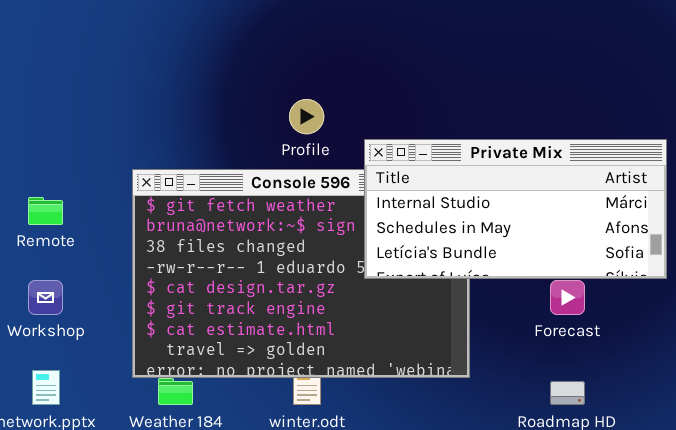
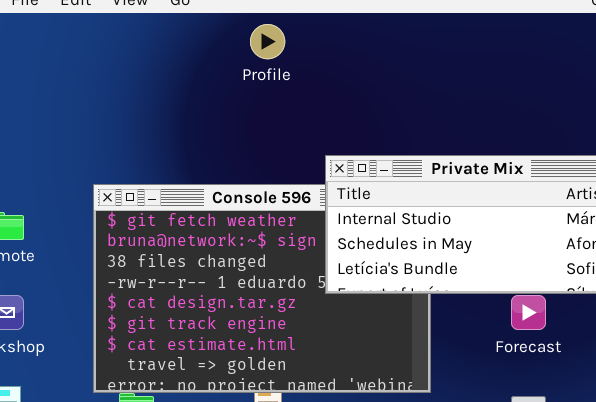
Profile: [289,99,324,134] -> [250,24,285,59], moved

